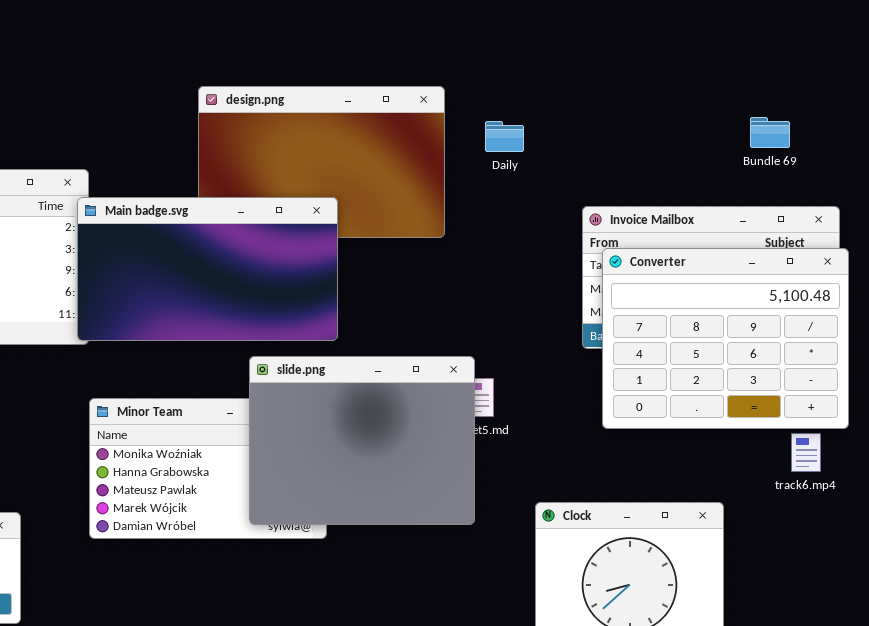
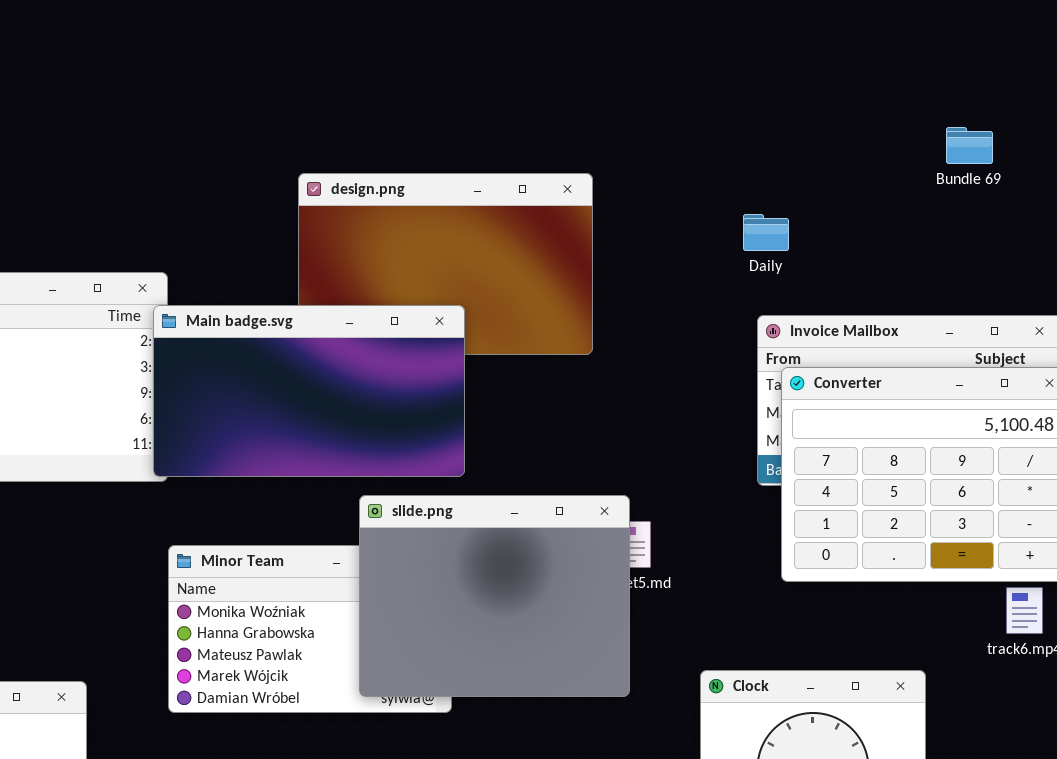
Bundle 69: [750,117,790,148] -> [946,127,993,164], moved
Daily: [485,121,524,152] -> [743,214,789,251], moved

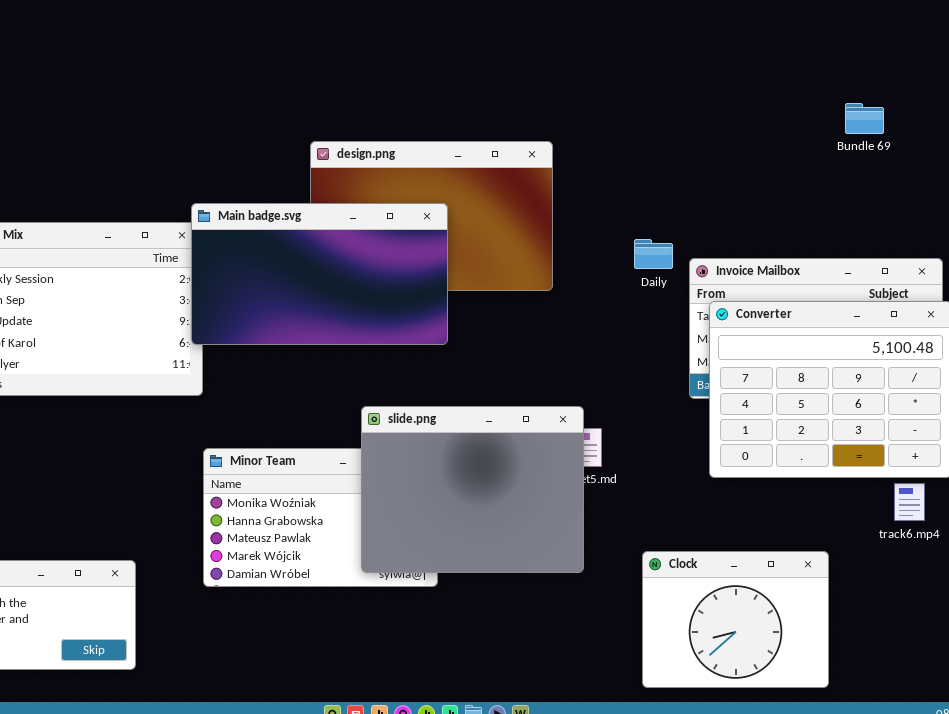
Daily: [743,214,789,251] -> [634,239,673,269], moved
Main badge.svg: [153,305,465,477] -> [191,203,448,345], moved

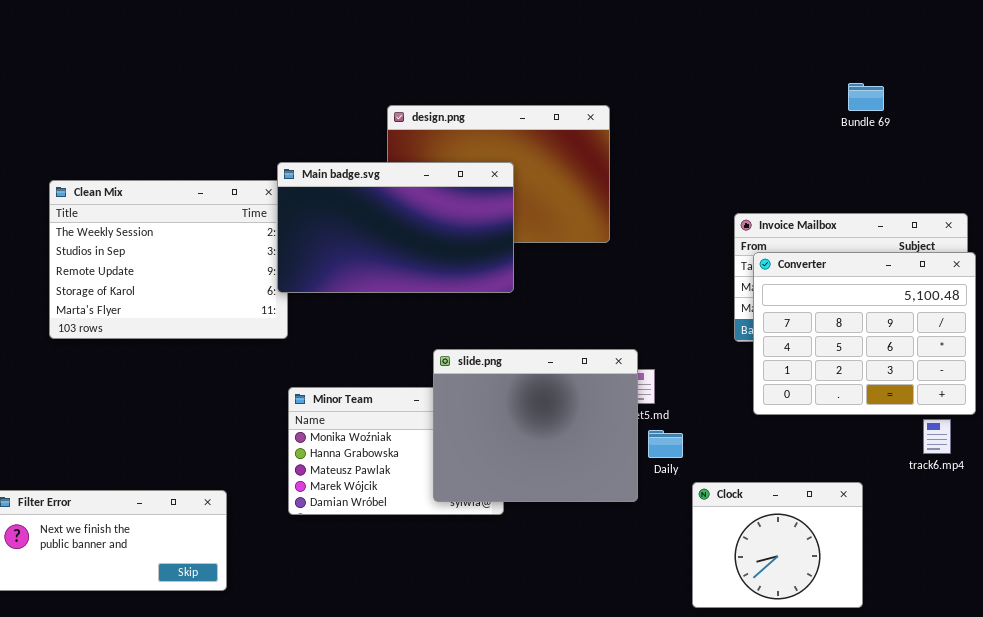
Bundle 69: [845,103,884,134] -> [848,83,884,111], moved
Daily: [634,239,673,269] -> [648,430,683,458], moved

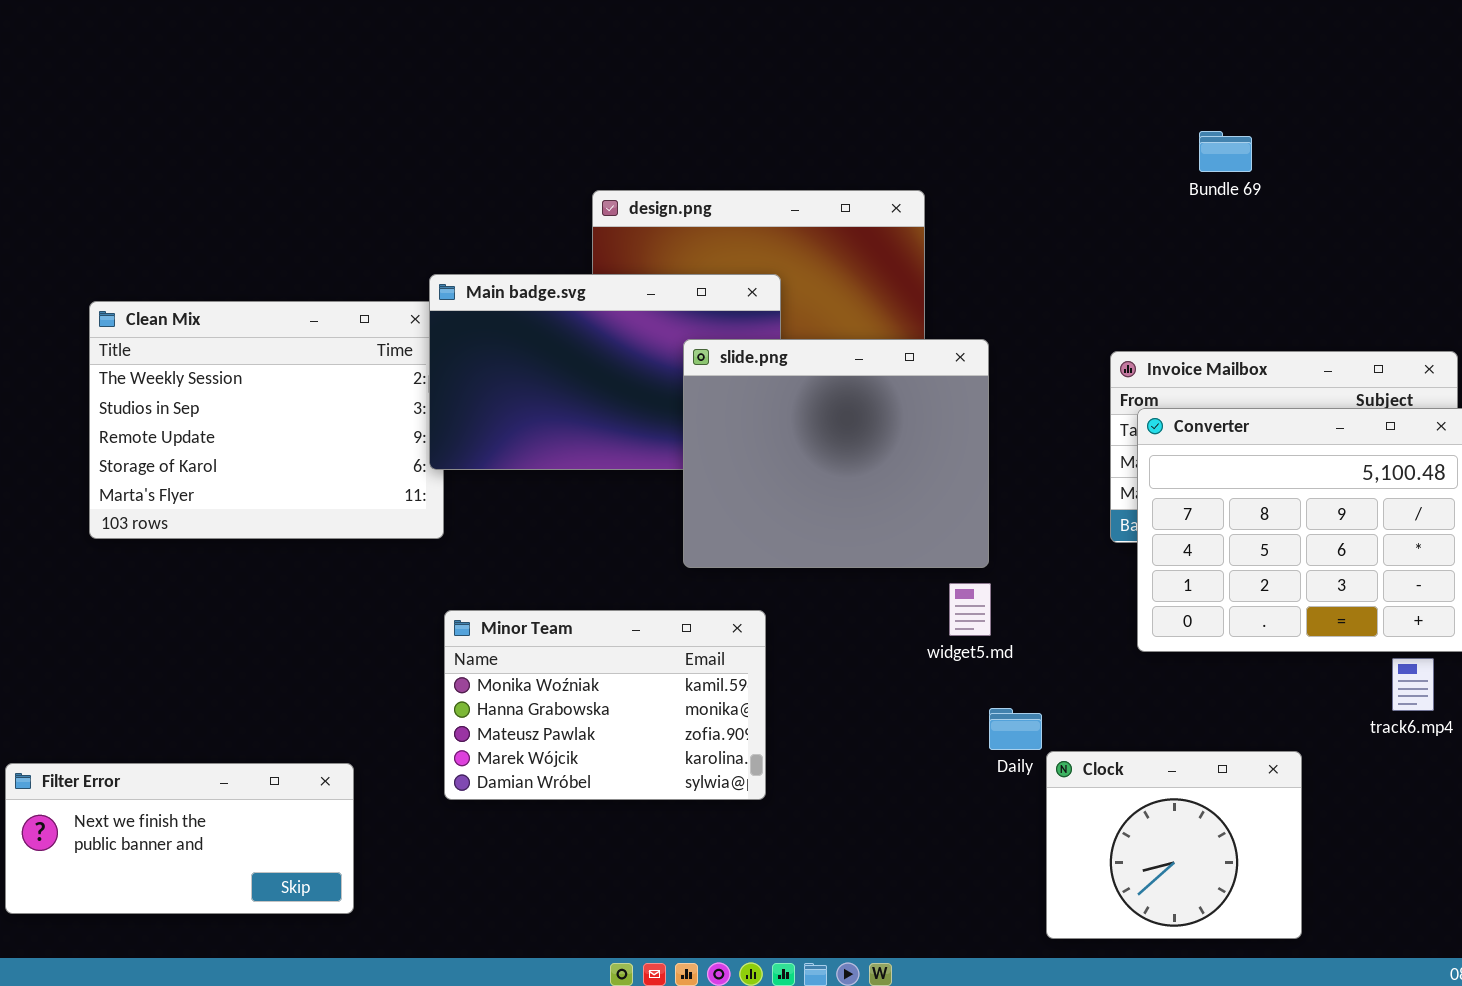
Bundle 69: [848,83,884,111] -> [1199,131,1252,172], moved
slide.png: [433,349,638,502] -> [683,339,989,568], moved
Daily: [648,430,683,458] -> [989,708,1042,750], moved

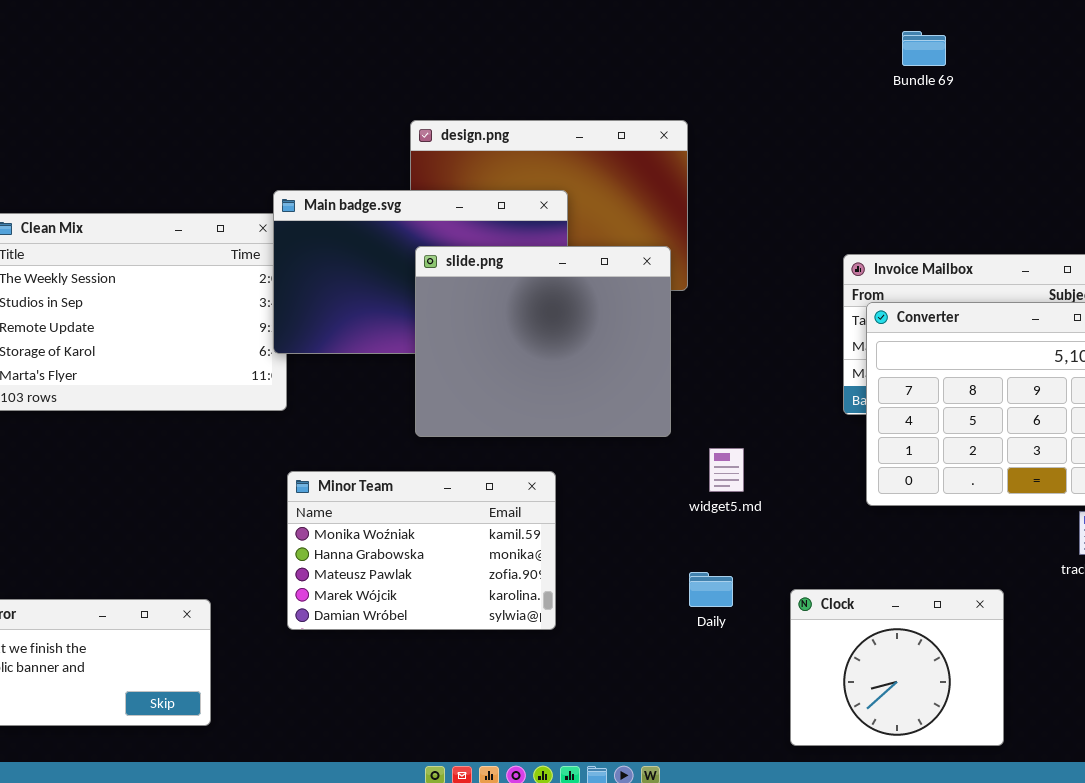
Bundle 69: [1199,131,1252,172] -> [902,31,946,66], moved
slide.png: [683,339,989,568] -> [415,246,671,437], moved
Daily: [989,708,1042,750] -> [689,572,733,607], moved

